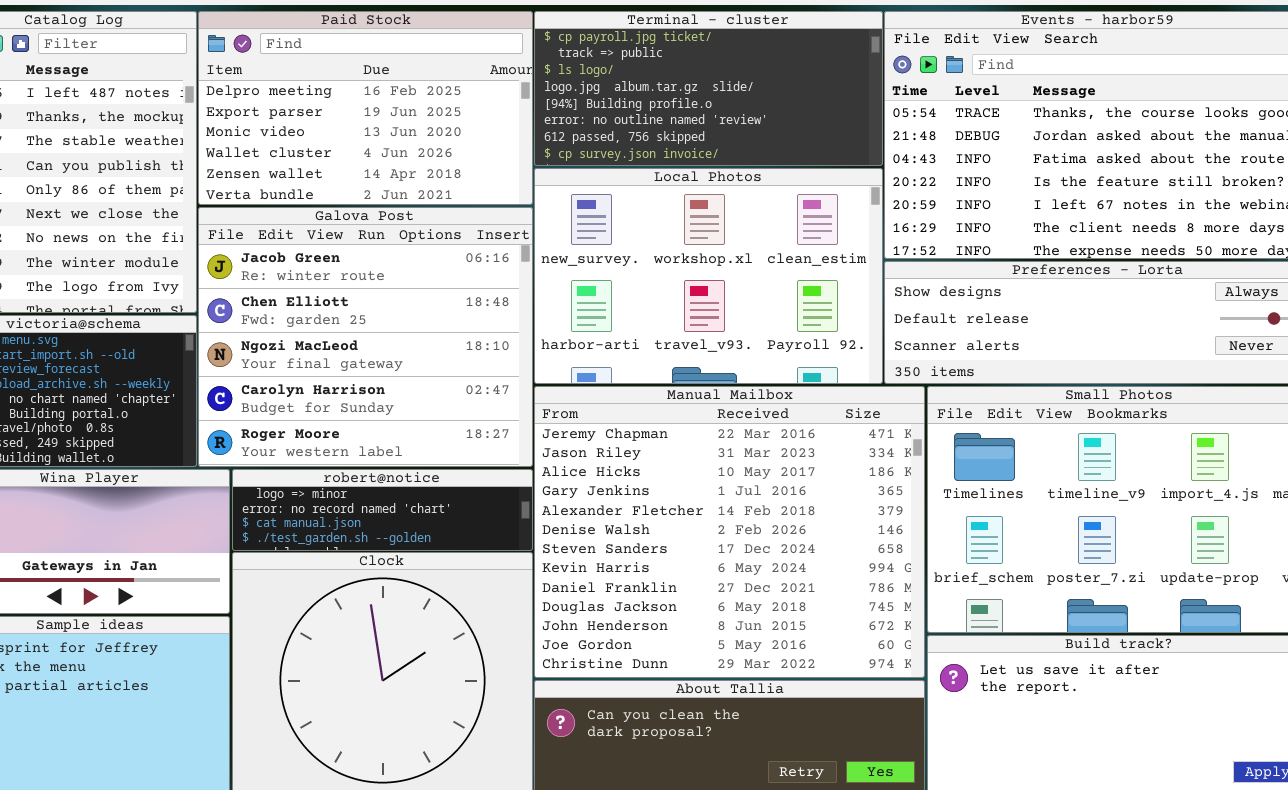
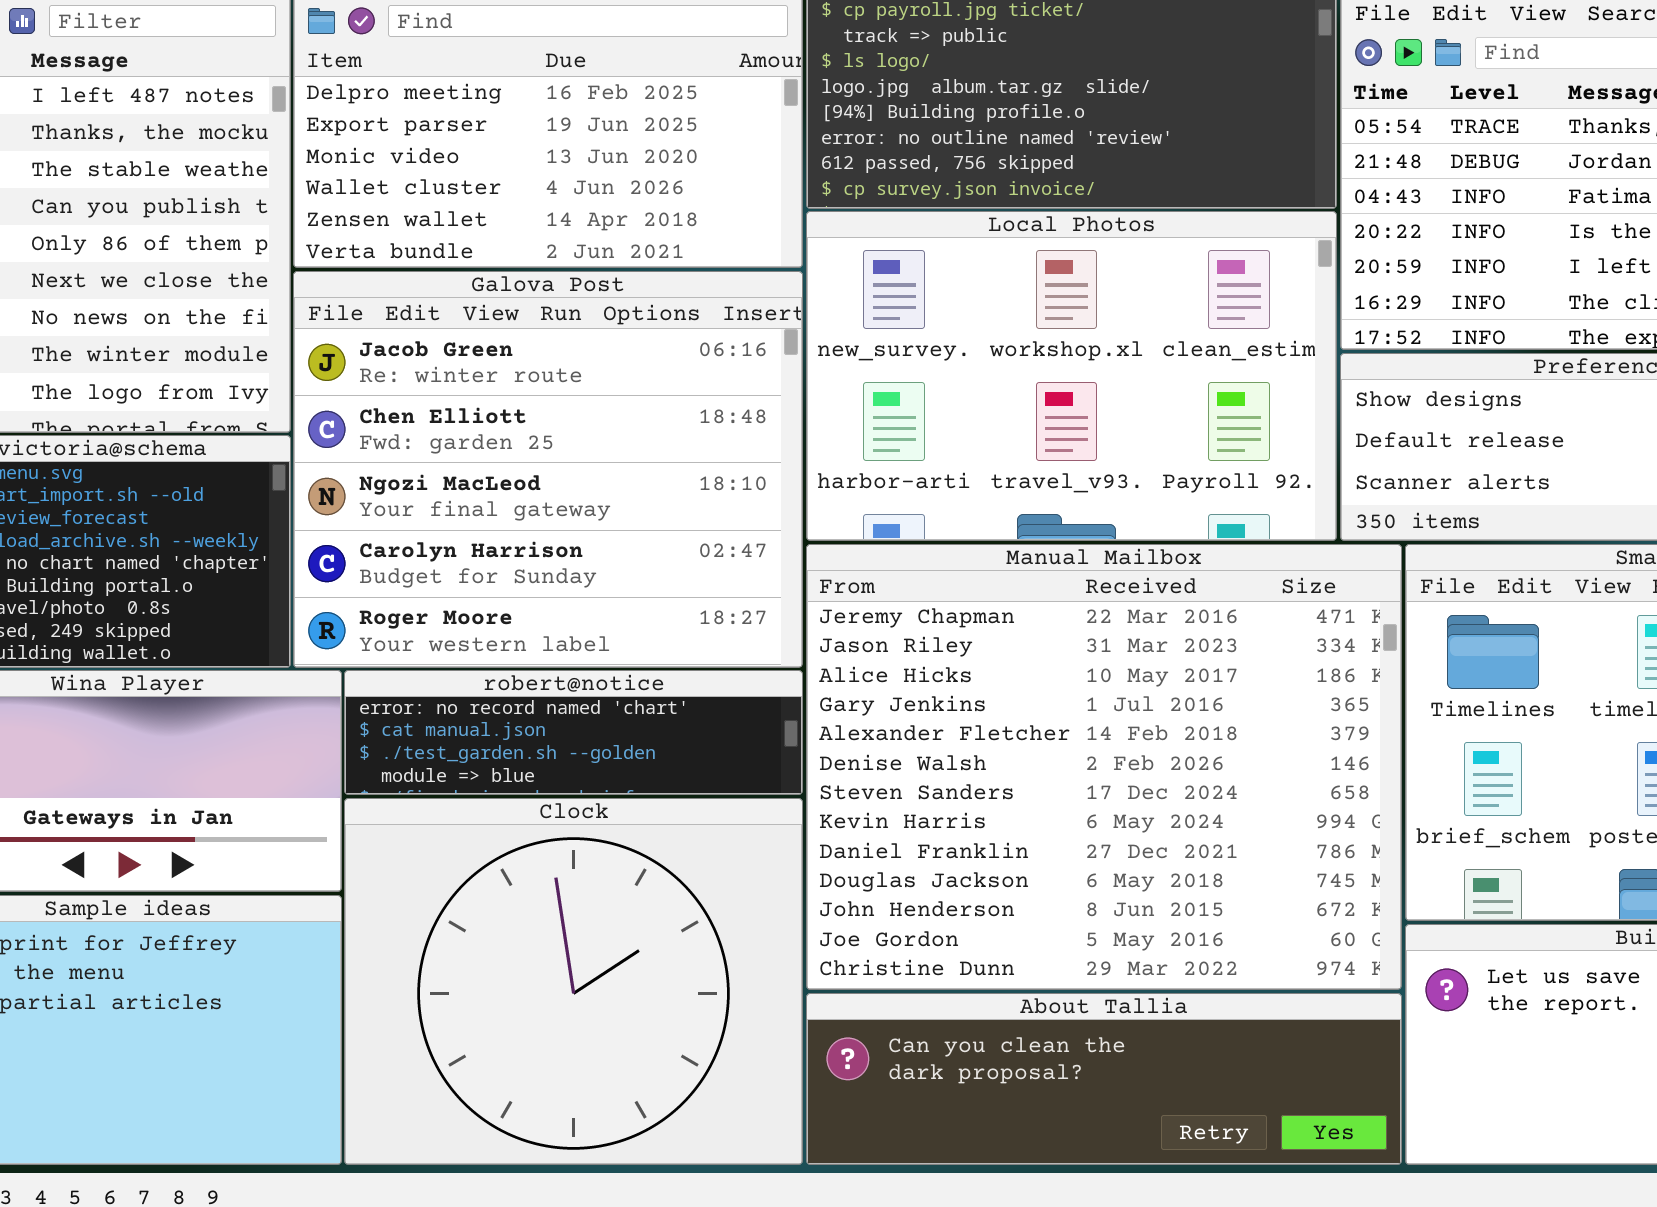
robert@notice: [232,469,533,551] -> [344,670,803,795], scrolled down 1 row

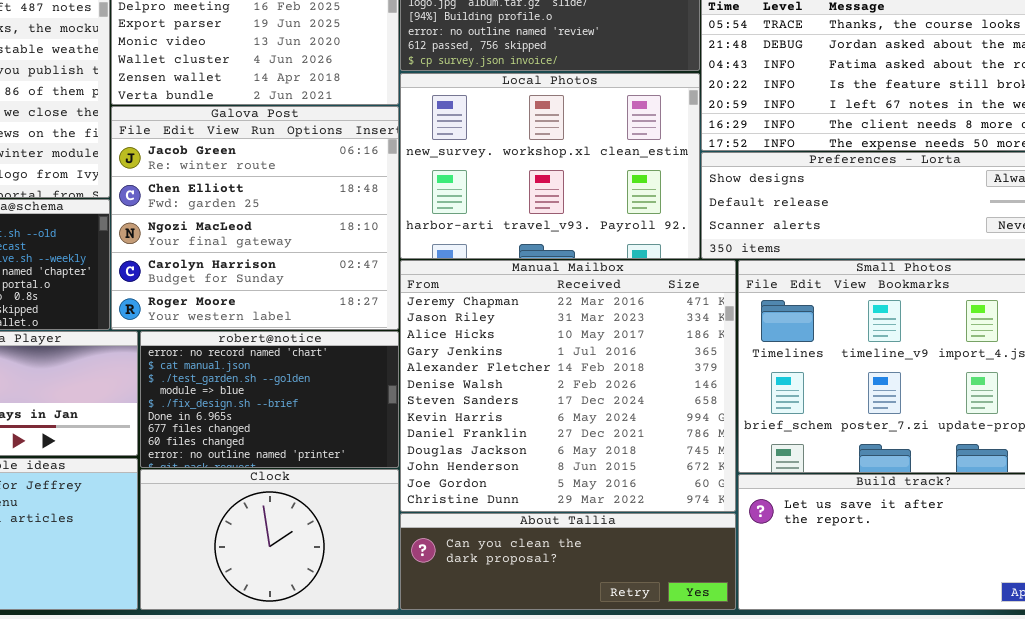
robert@notice: [344,670,803,795] -> [140,331,399,468], resized
Clock: [344,798,803,1165] -> [140,469,399,610], resized

